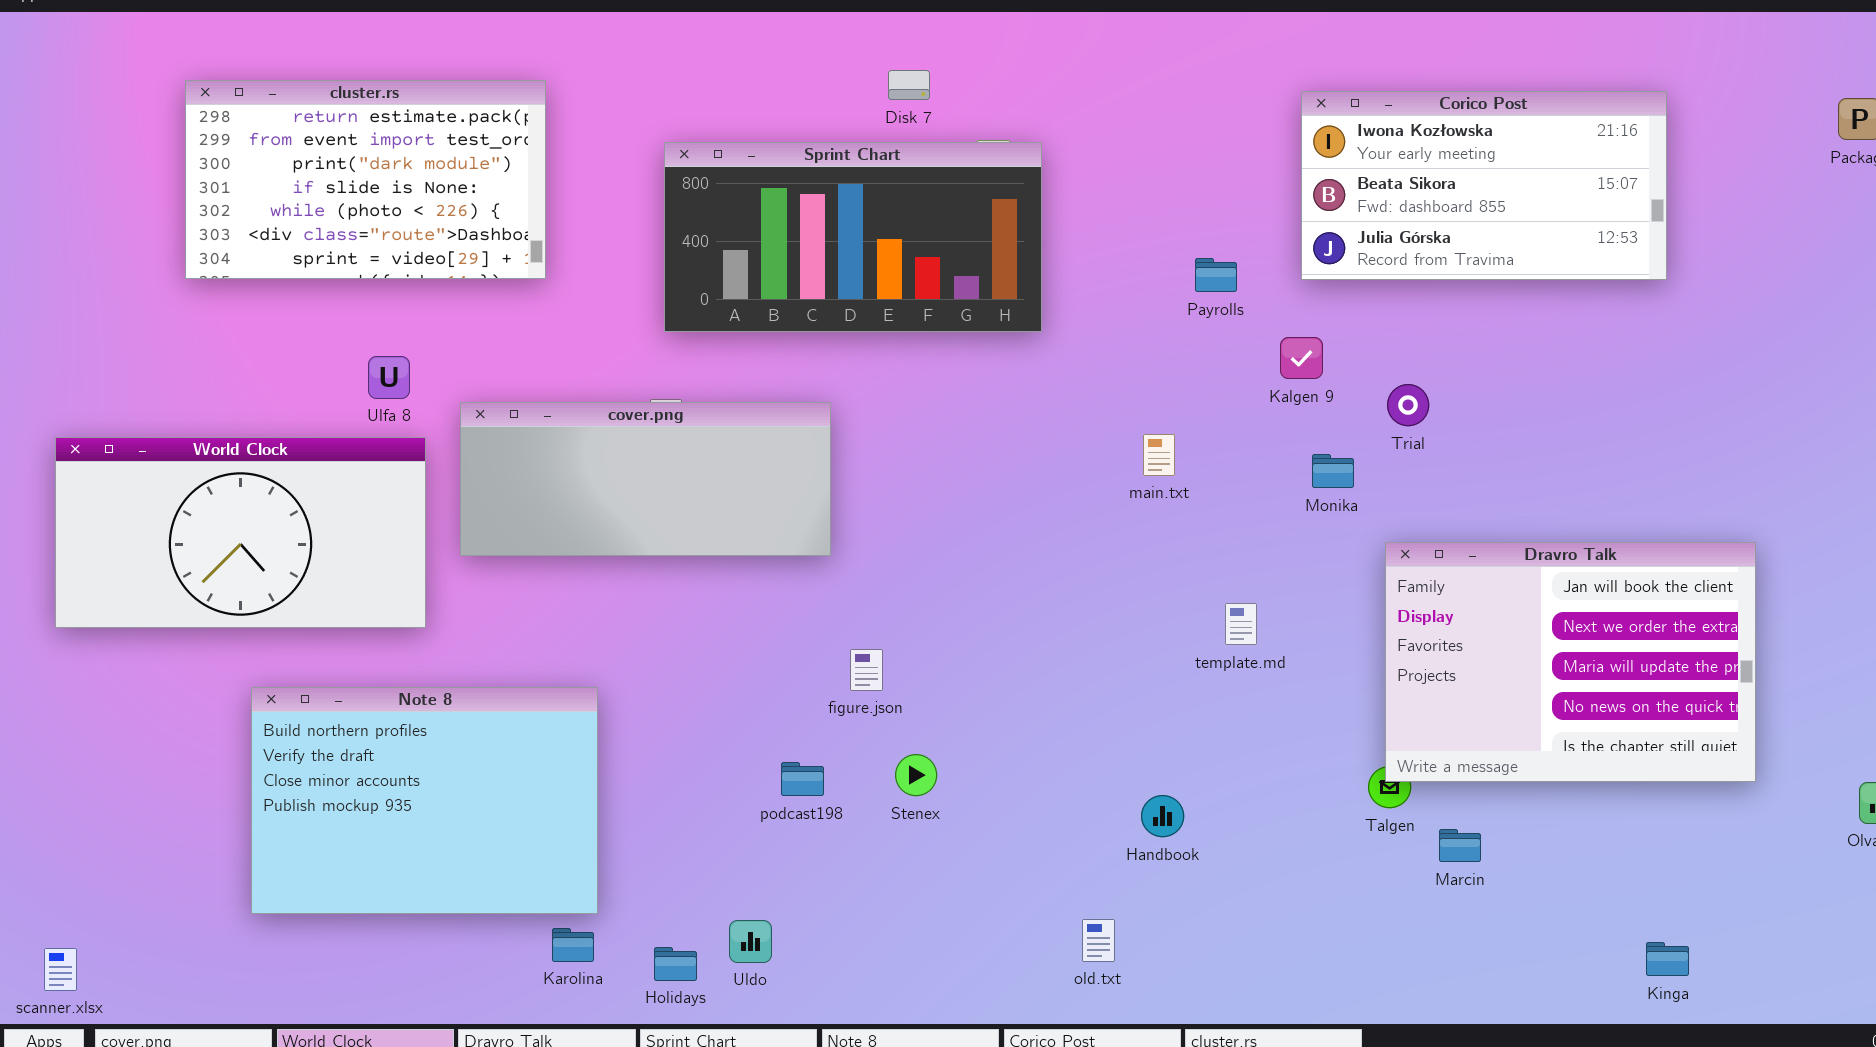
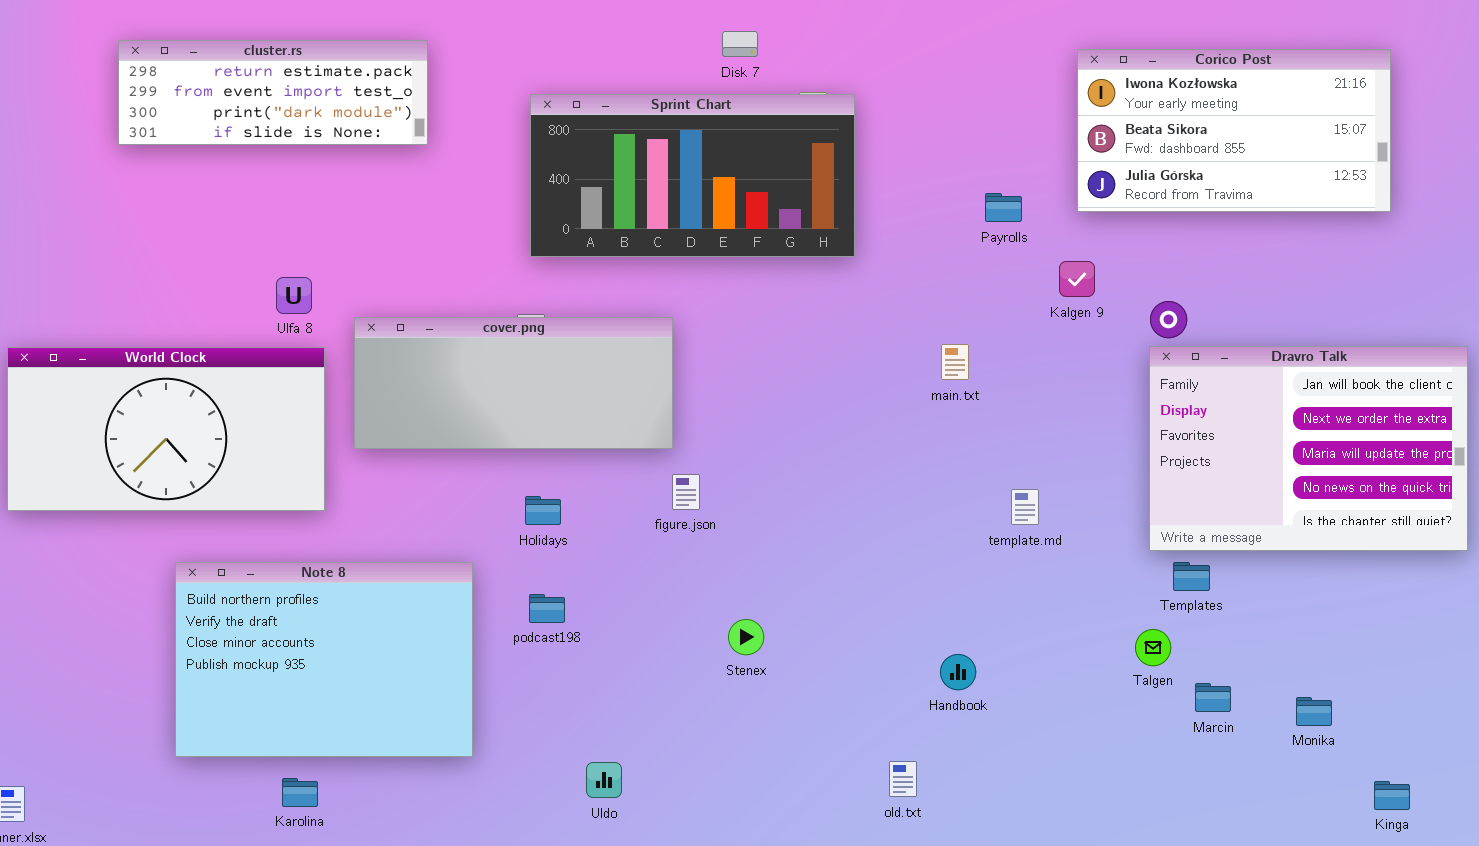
cluster.rs: [185,80,546,279] -> [118,40,428,145], resized
Monika: [1312,454,1354,488] -> [1296,697,1332,726], moved
Dravro Talk: [1385,542,1756,782] -> [1149,346,1468,551], moved
figure.json: [850,649,883,691] -> [672,474,700,510], moved
podcast198: [781,762,824,796] -> [529,594,565,623], moved
Karolina: [552,928,594,962] -> [282,778,318,807], moved
Holidays: [654,947,697,981] -> [525,496,561,525], moved

